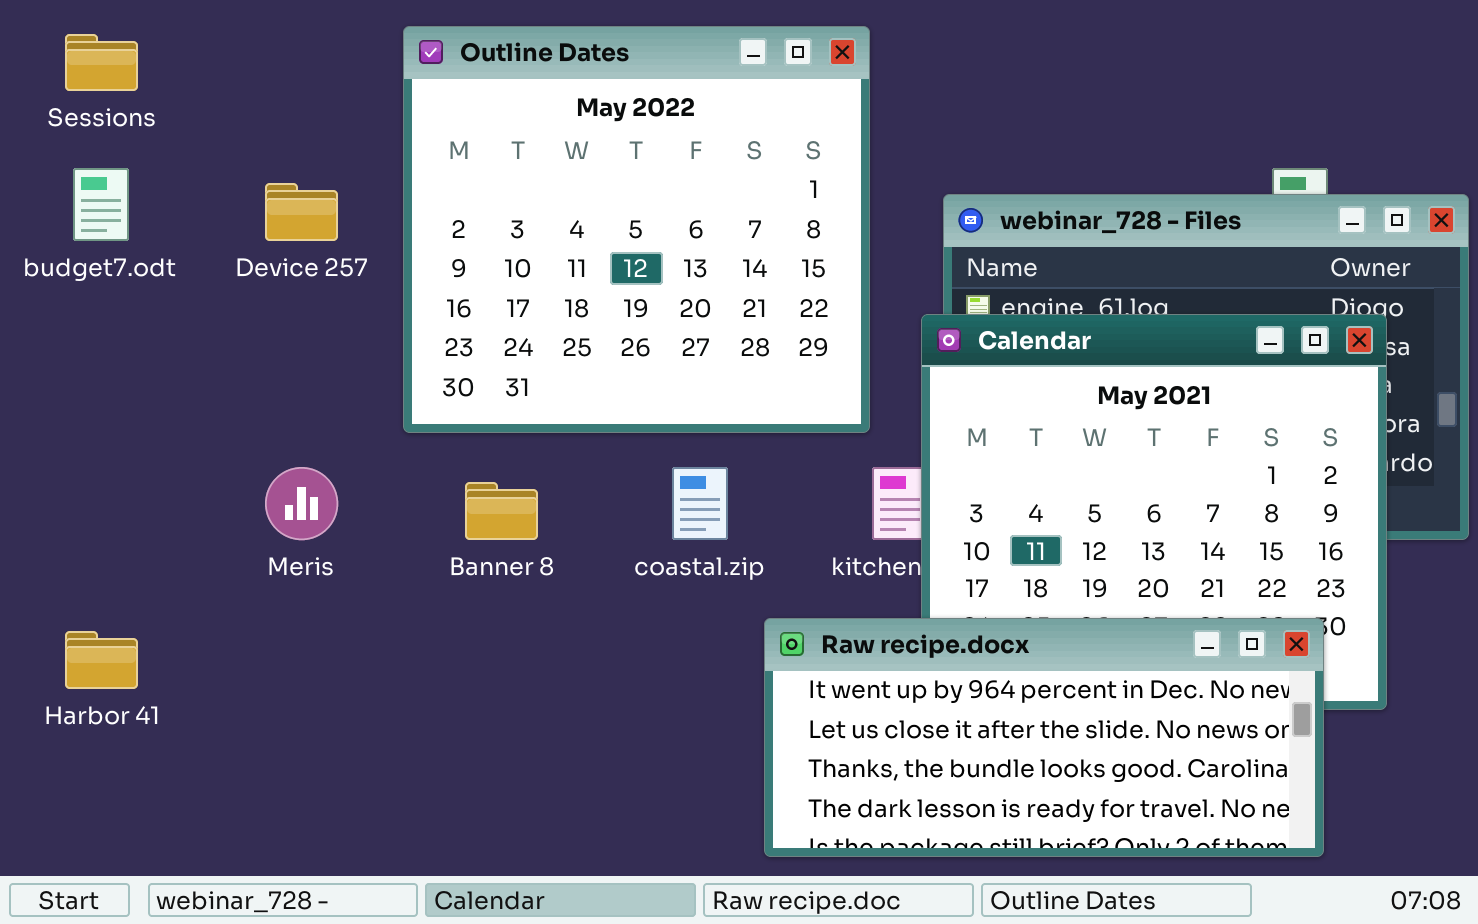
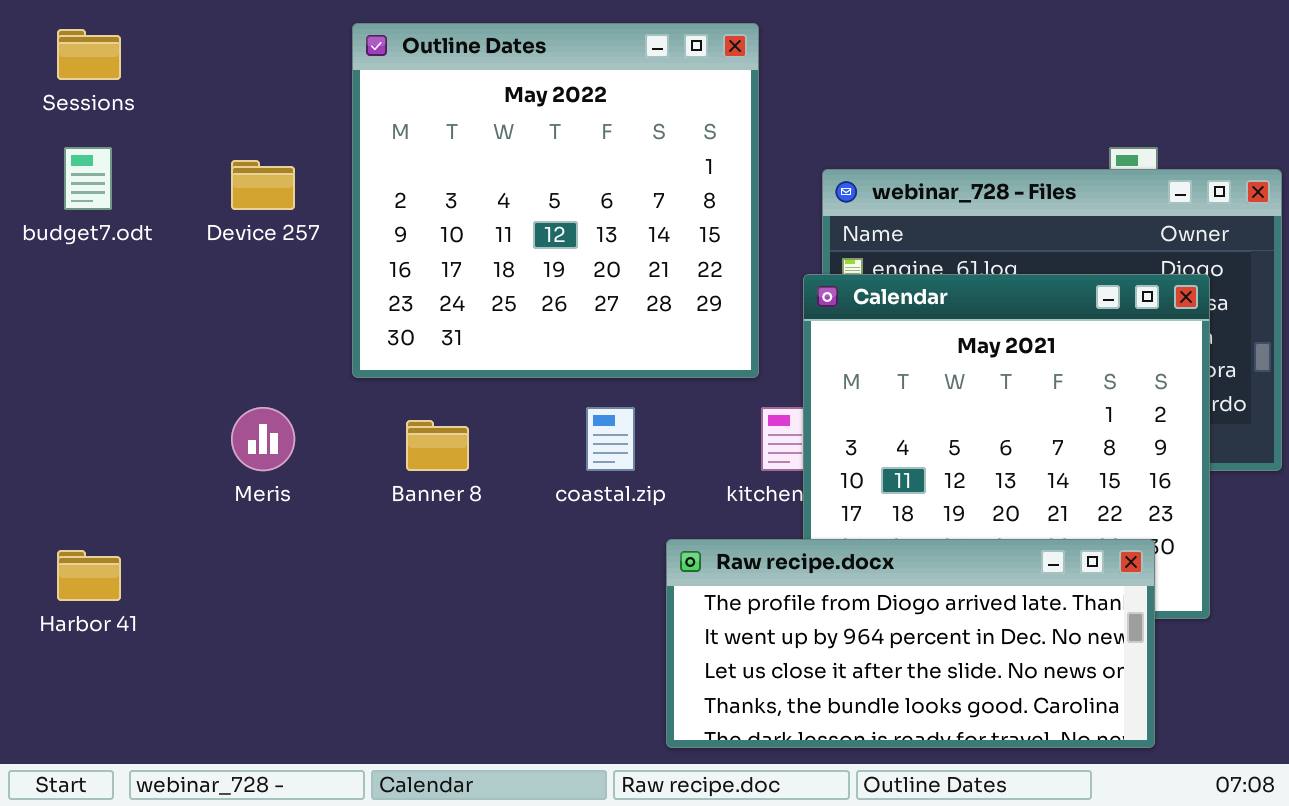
Raw recipe.docx: [764,618,1324,857] -> [666,539,1155,748], scrolled up 1 row

